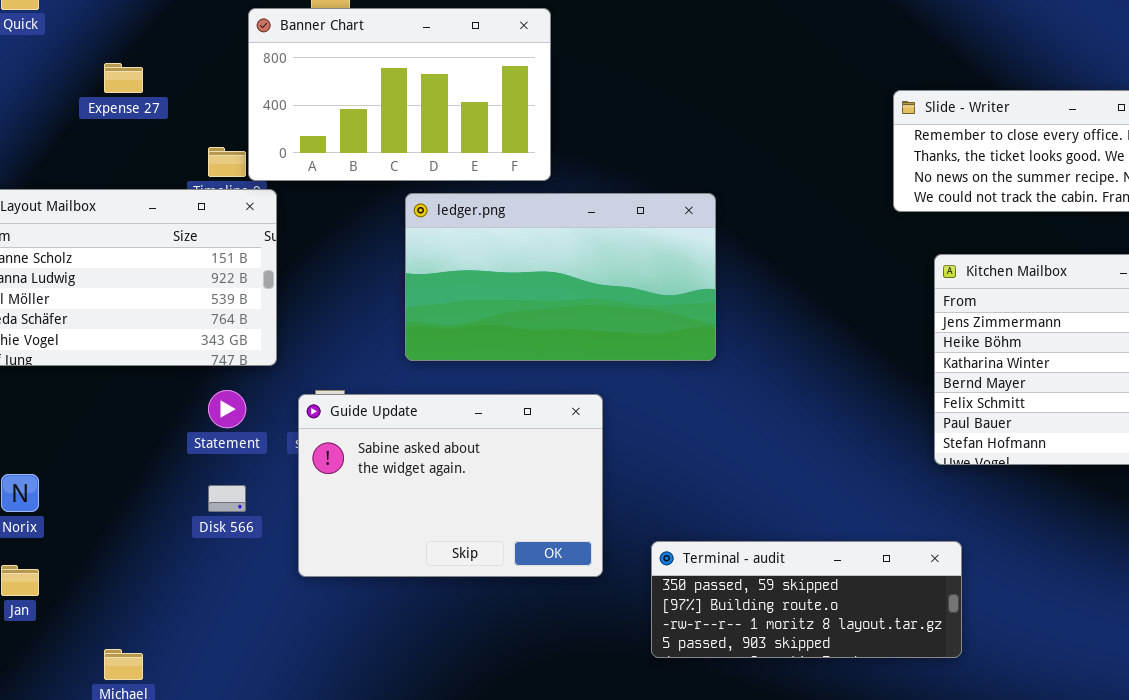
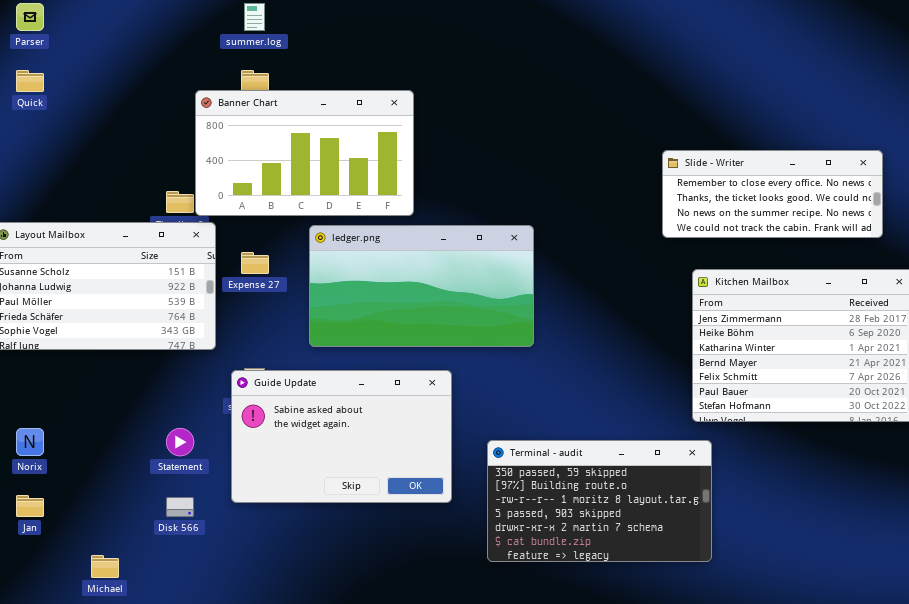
Expense 27: [104,63,143,93] -> [241,252,269,274], moved
Statement: [208,390,246,428] -> [166,428,194,456], moved
Disk 566: [208,485,246,512] -> [166,497,194,517], moved
Terminal - audit: [651,541,962,658] -> [487,440,712,562], resized

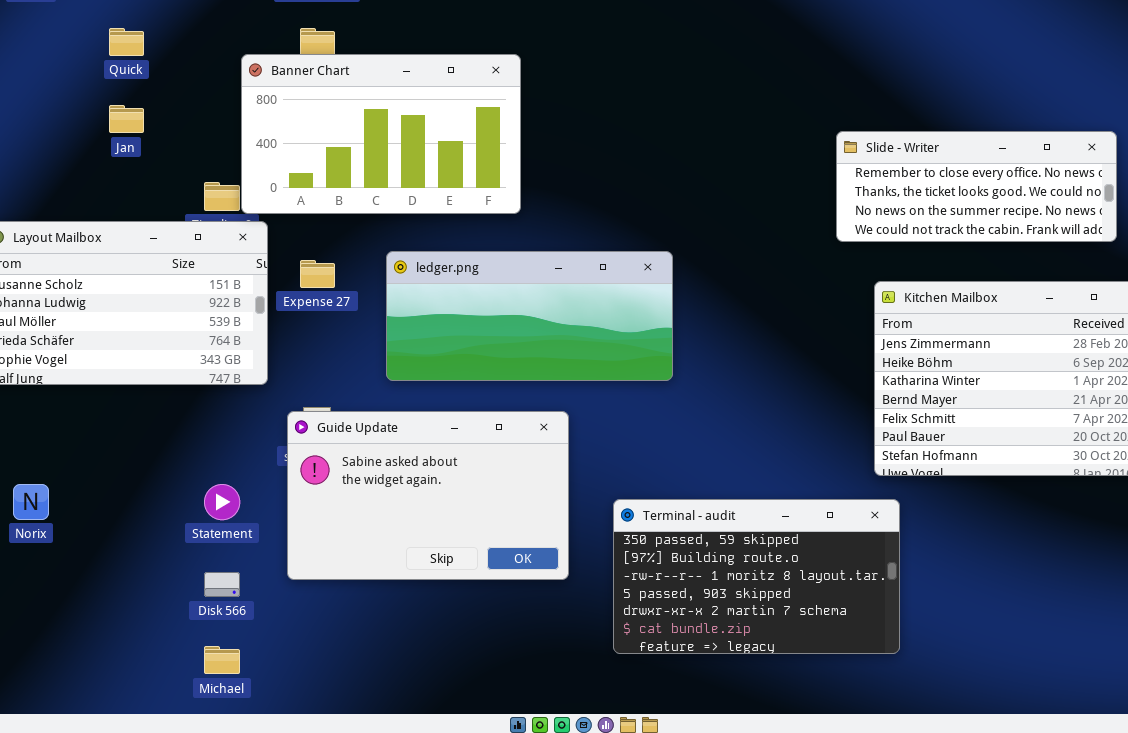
Quick: [16,70,44,92] -> [109,28,144,56], moved
ledger.png: [309,225,534,347] -> [386,251,673,381], resized
Jan: [16,495,44,517] -> [109,105,144,133], moved
Michael: [91,555,119,578] -> [204,646,240,674], moved

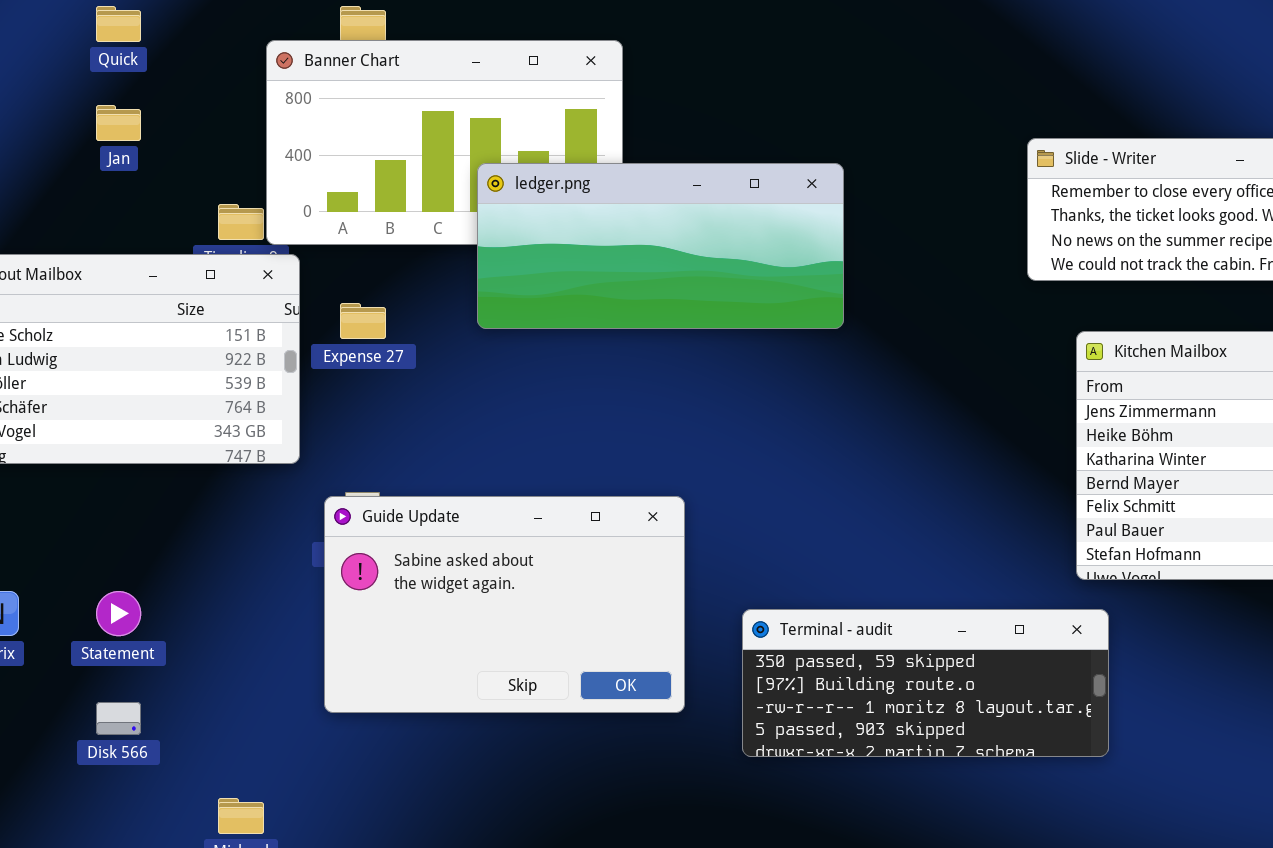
ledger.png: [386,251,673,381] -> [477,163,844,329], moved
Statement: [204,484,240,520] -> [96,591,141,636], moved
Terminal - audit: [613,499,900,654] -> [742,609,1109,757], resized
Disk 566: [204,572,240,597] -> [96,702,141,735], moved

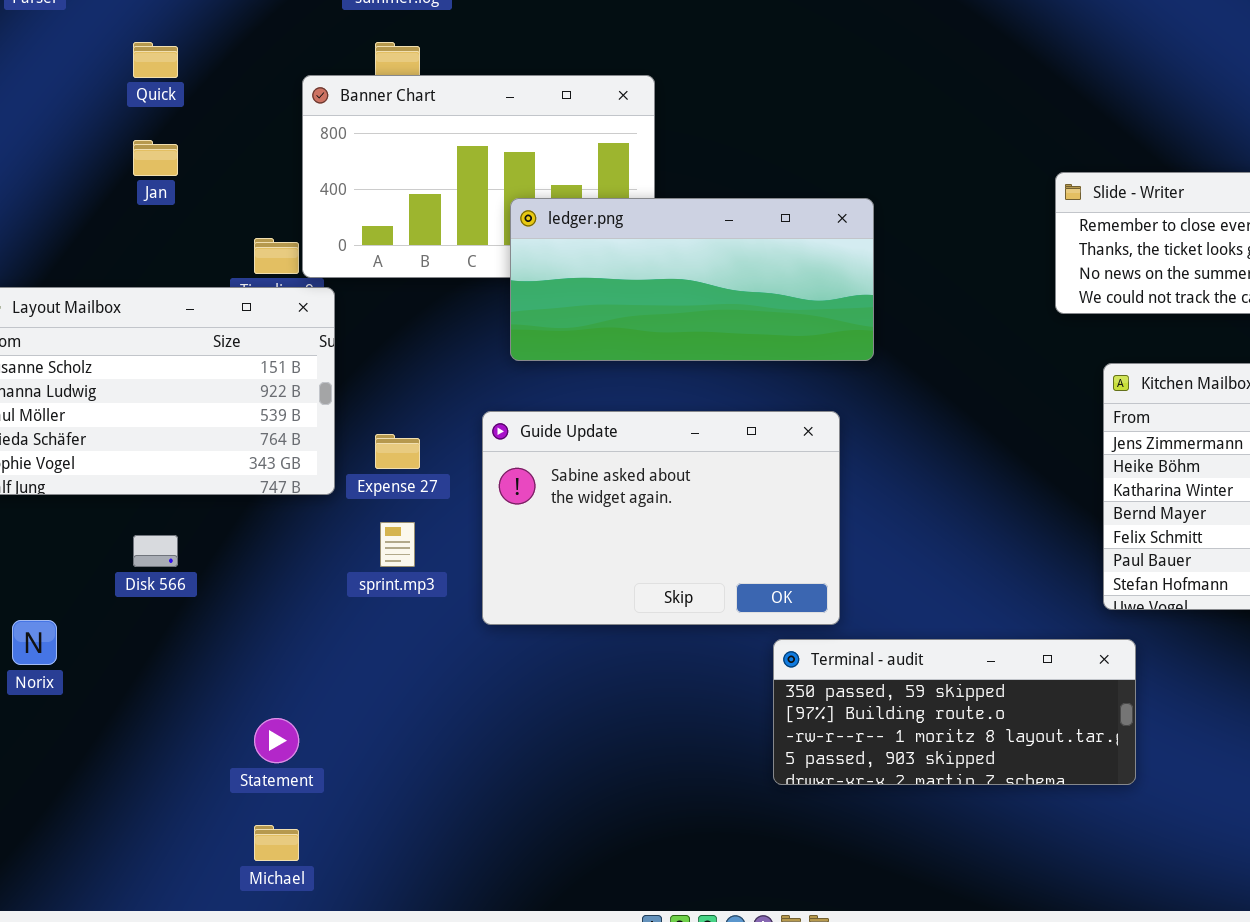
Expense 27: [340,303,386,339] -> [375,434,420,469], moved
Guide Update: [324,496,685,713] -> [482,411,840,625], moved
Statement: [96,591,141,636] -> [254,718,299,763], moved
Disk 566: [96,702,141,735] -> [133,535,178,567], moved

